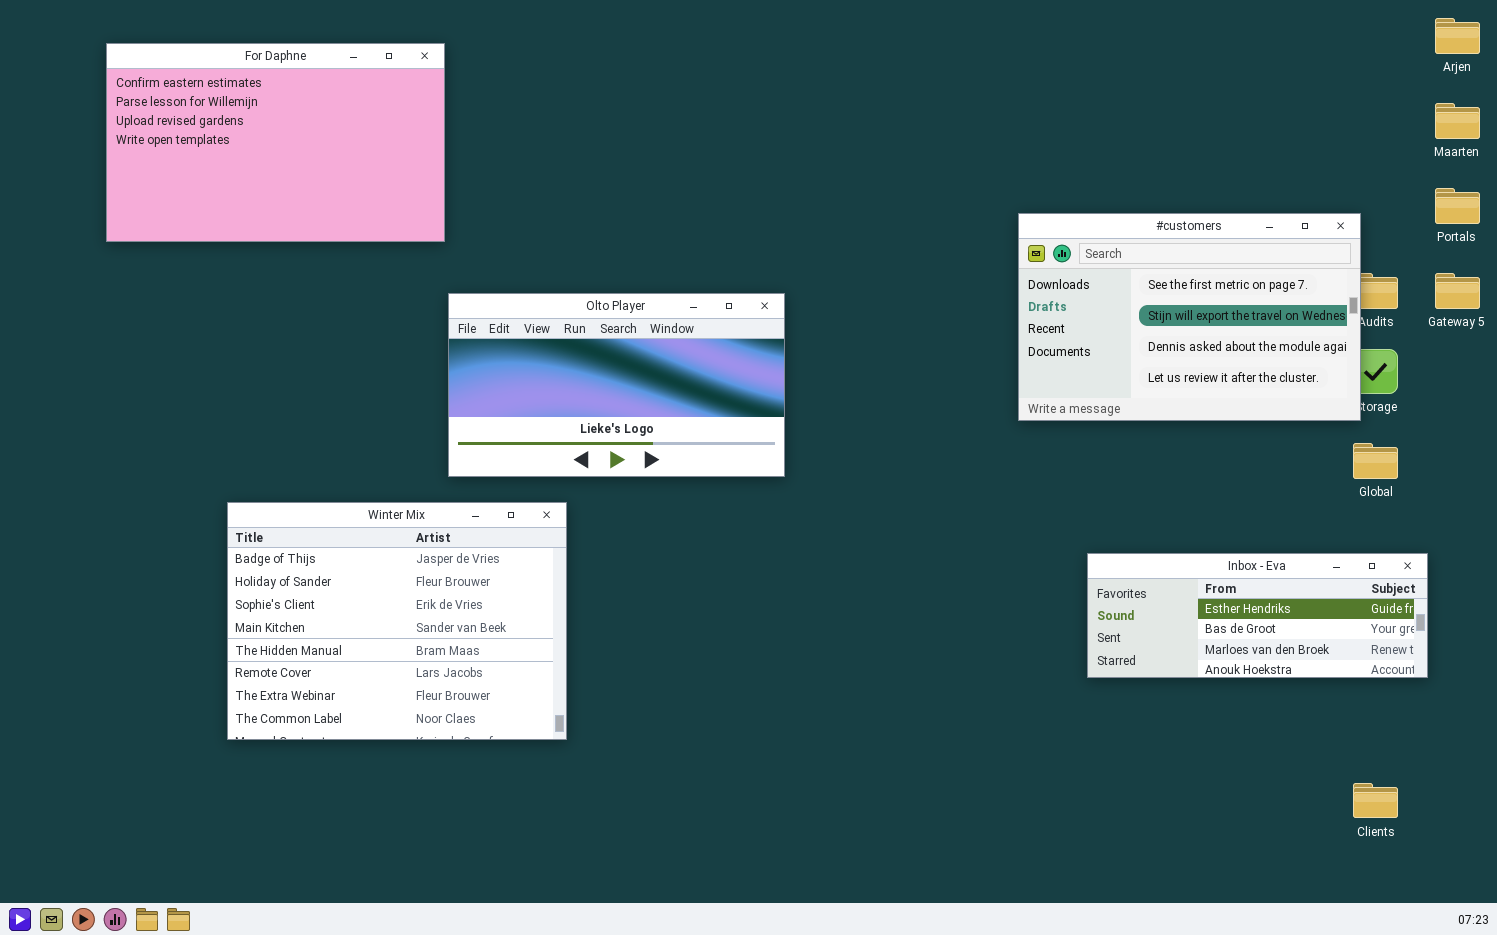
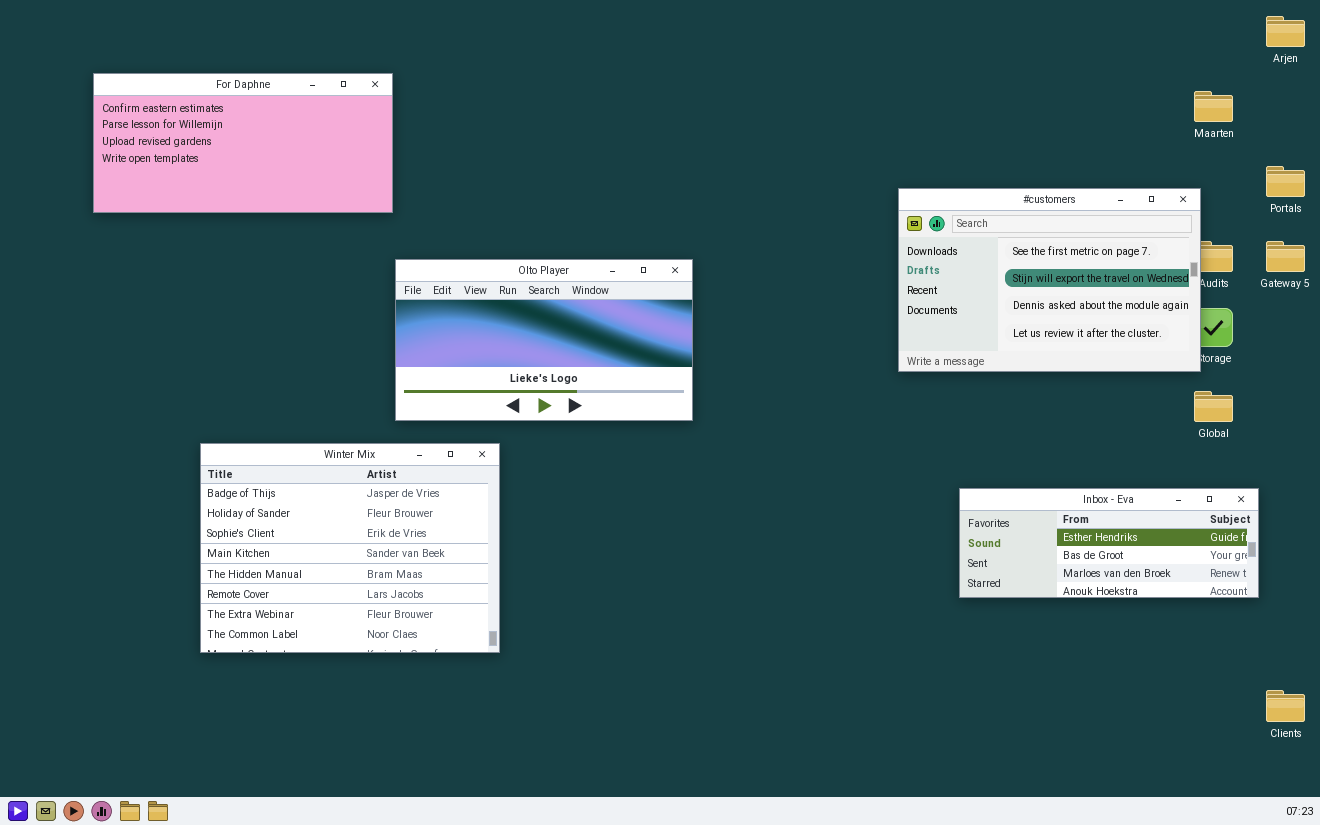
For Daphne: [106,43,445,242] -> [93,73,393,213], resized
Maarten: [1435,103,1480,139] -> [1194,91,1233,122], moved
Clients: [1353,783,1398,818] -> [1266,690,1305,722], moved

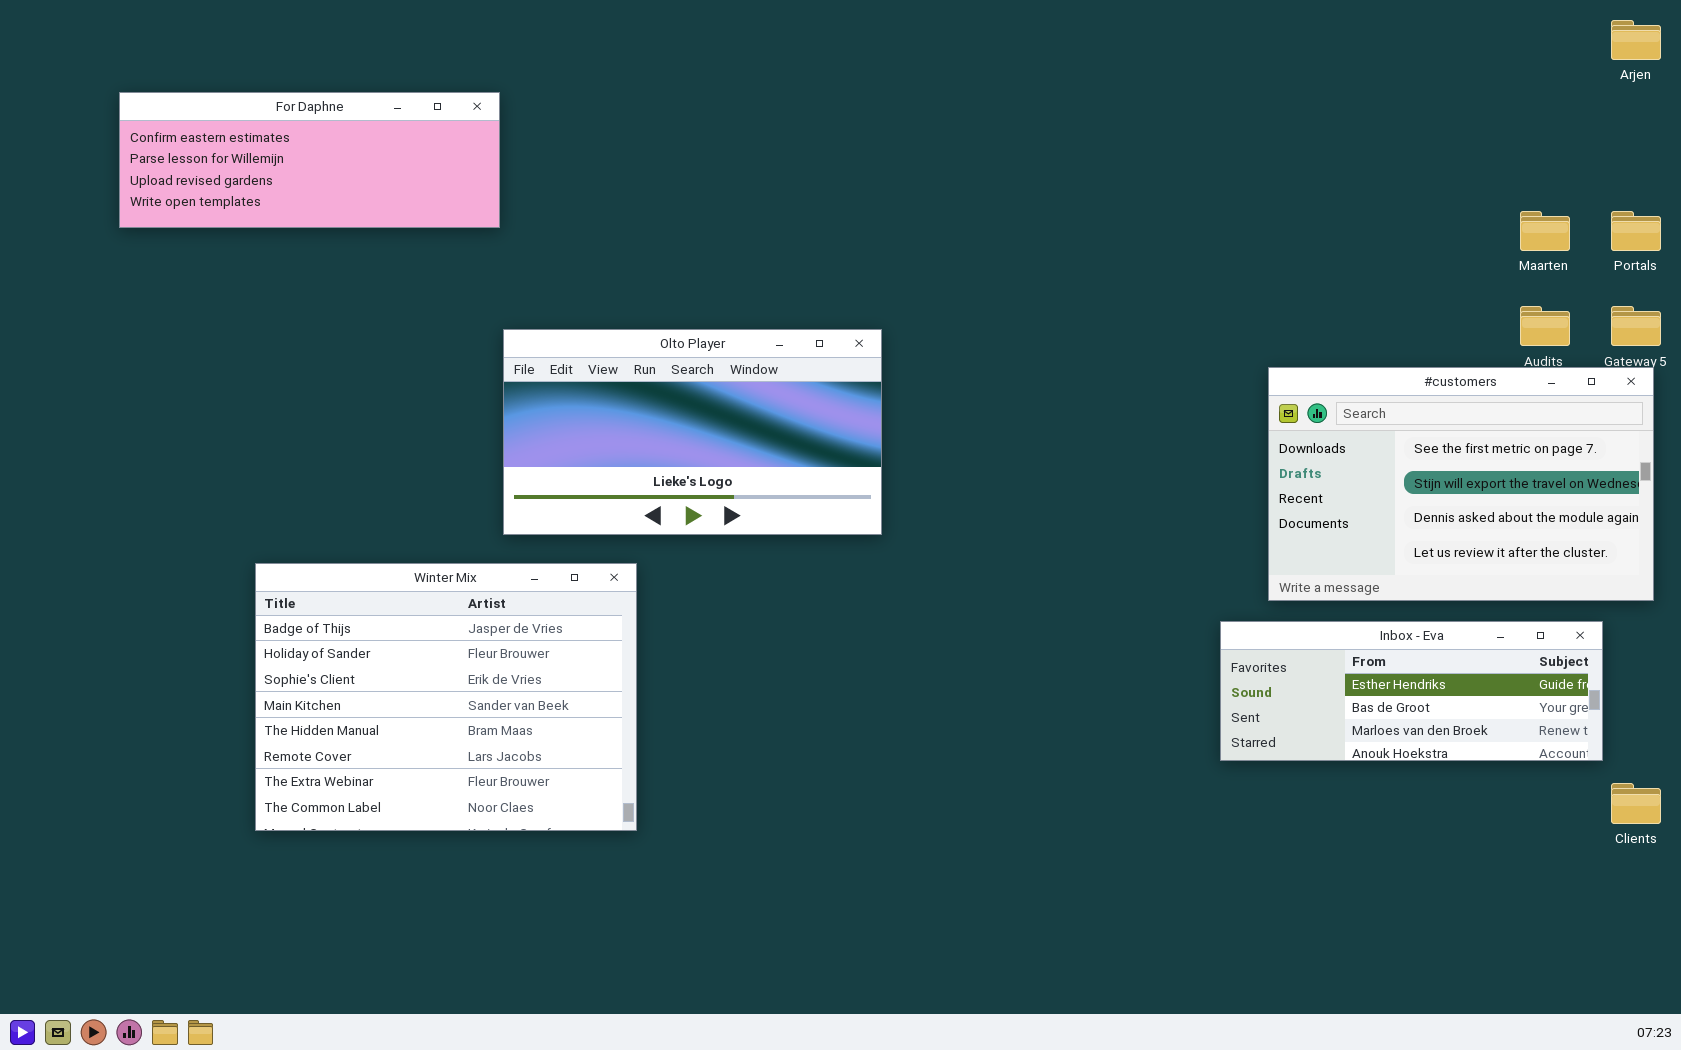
For Daphne: [93,73,393,213] -> [119,92,500,228], resized
Maarten: [1194,91,1233,122] -> [1520,211,1570,251], moved
#customers: [898,188,1201,372] -> [1268,367,1654,601], moved
Clients: [1266,690,1305,722] -> [1611,783,1661,824], moved

